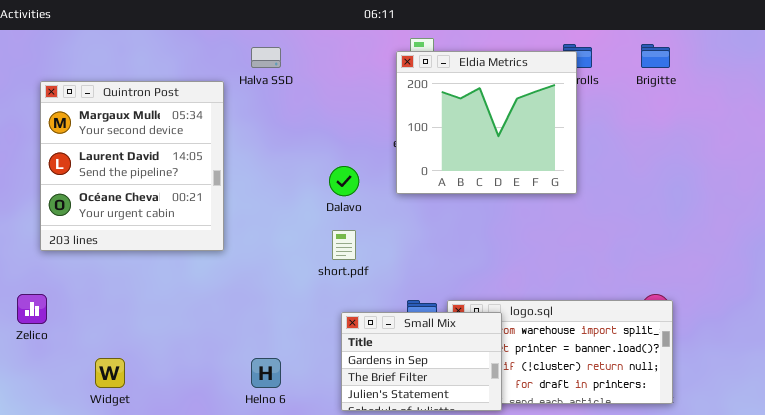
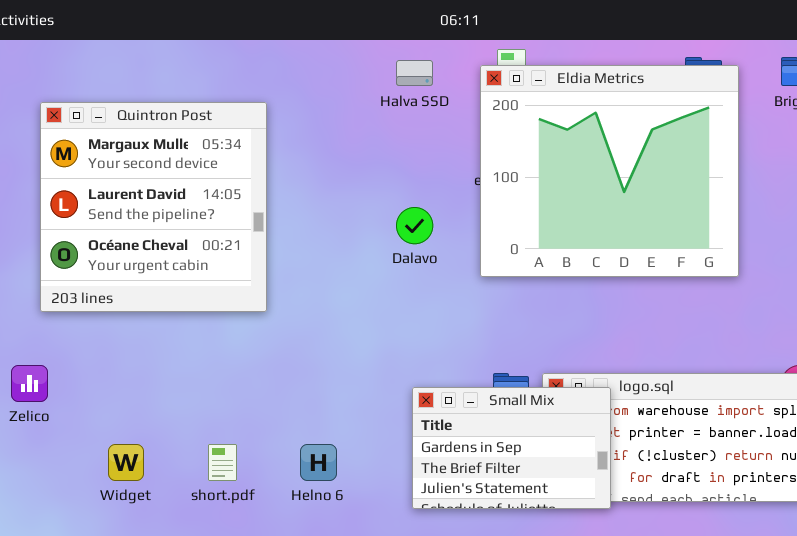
Halva SSD: [251,47,281,68] -> [396,60,433,86], moved
Eldia Metrics: [396,51,577,194] -> [480,65,739,277], resized
short.pdf: [332,230,356,260] -> [208,444,237,481], moved

